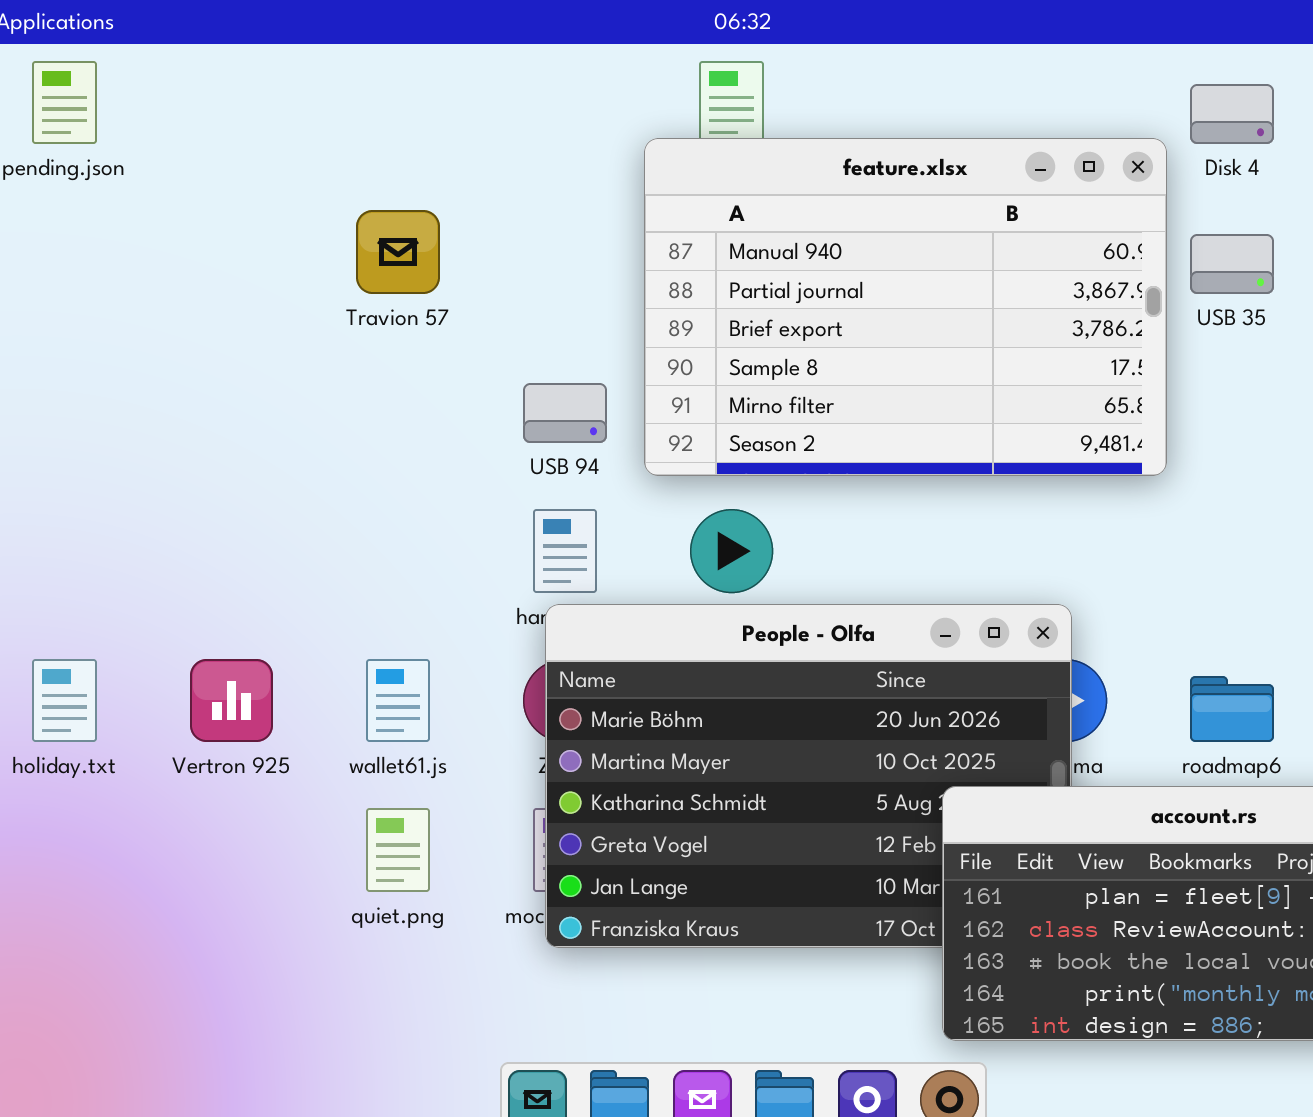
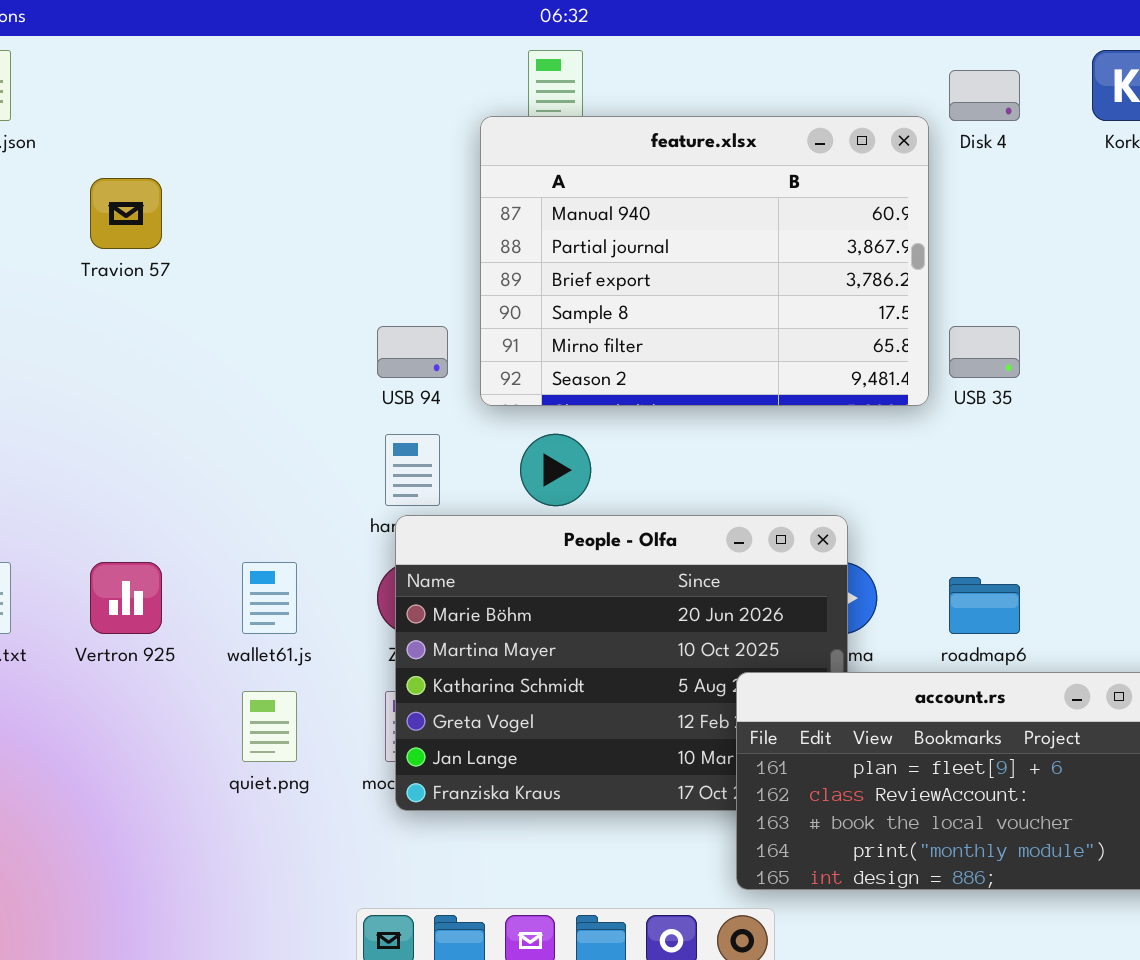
Travion 57: [356,210,440,294] -> [90,178,162,249], moved
USB 35: [1190,234,1274,294] -> [949,326,1020,378], moved

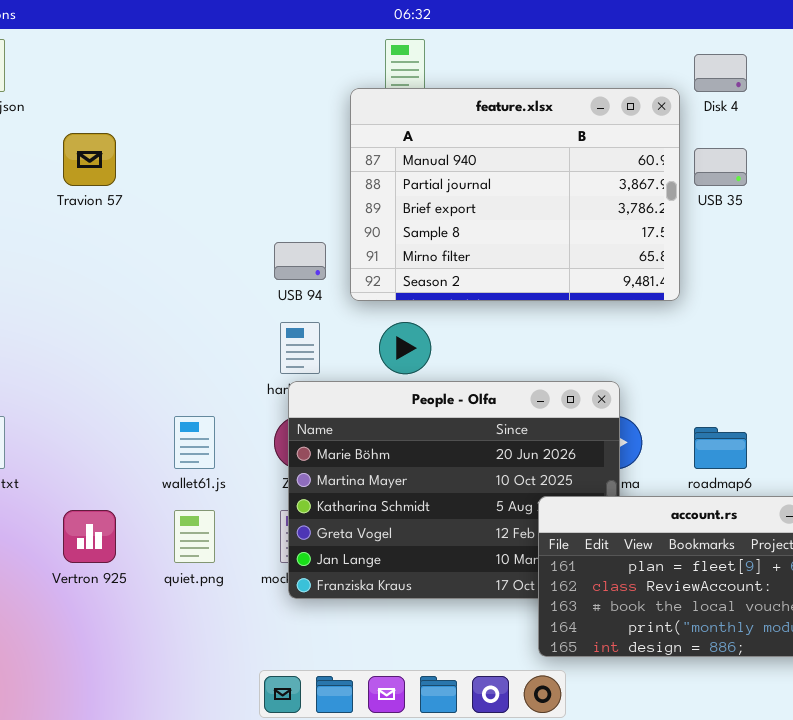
USB 35: [949,326,1020,378] -> [694,148,747,186], moved
Vertron 925: [90,562,162,634] -> [63,510,116,563], moved

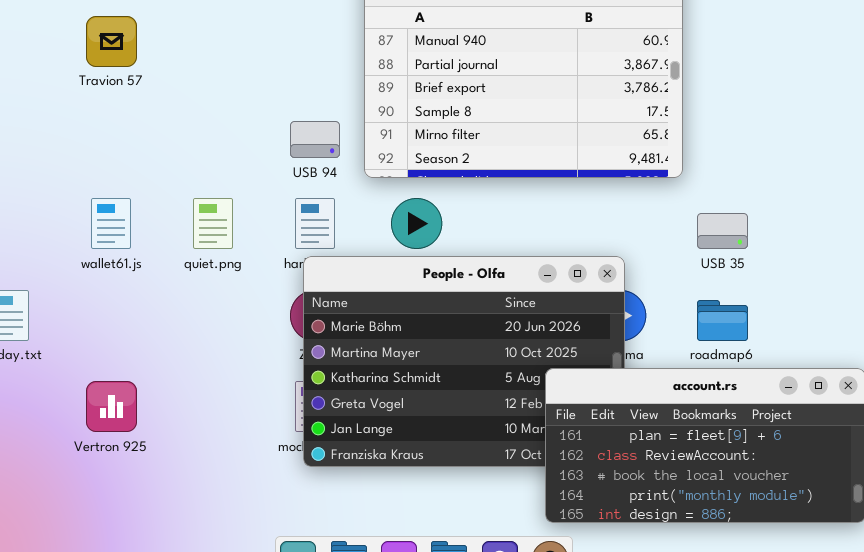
USB 35: [694,148,747,186] -> [697,213,748,249], moved
wallet61.js: [174,416,215,469] -> [91,198,131,249], moved
quiet.png: [174,510,215,563] -> [193,198,233,249], moved

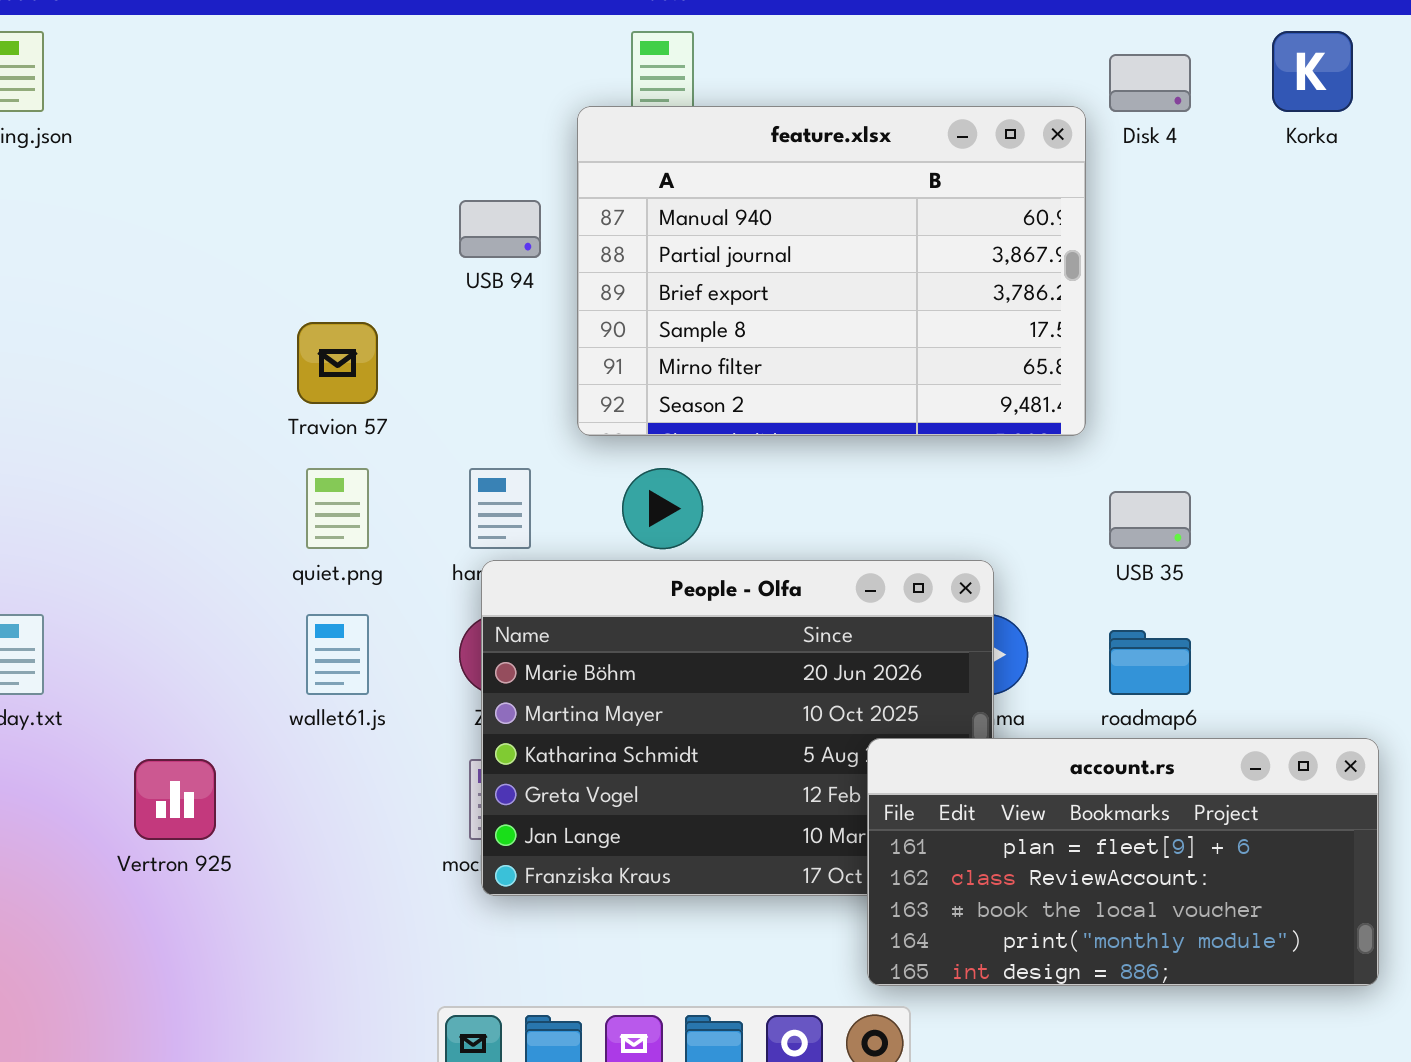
Travion 57: [86,16,137,67] -> [297,322,378,404], moved
USB 94: [290,121,340,158] -> [459,200,541,258], moved
wallet61.js: [91,198,131,249] -> [306,614,369,695], moved

